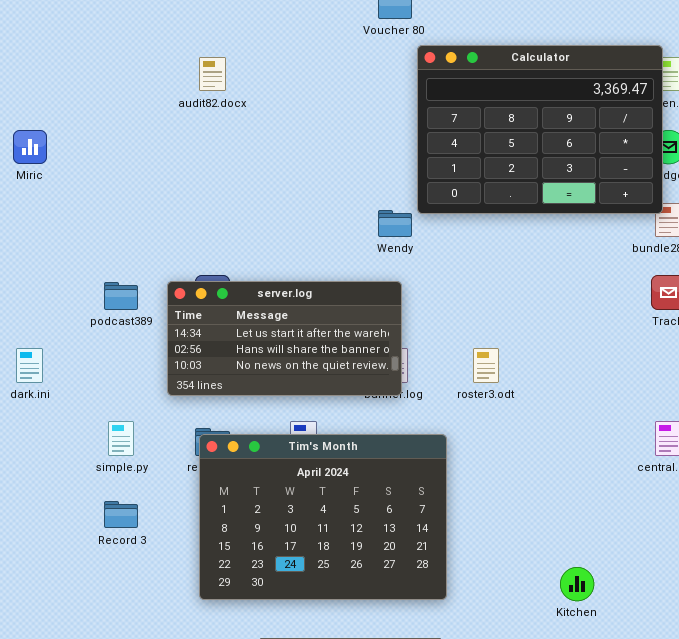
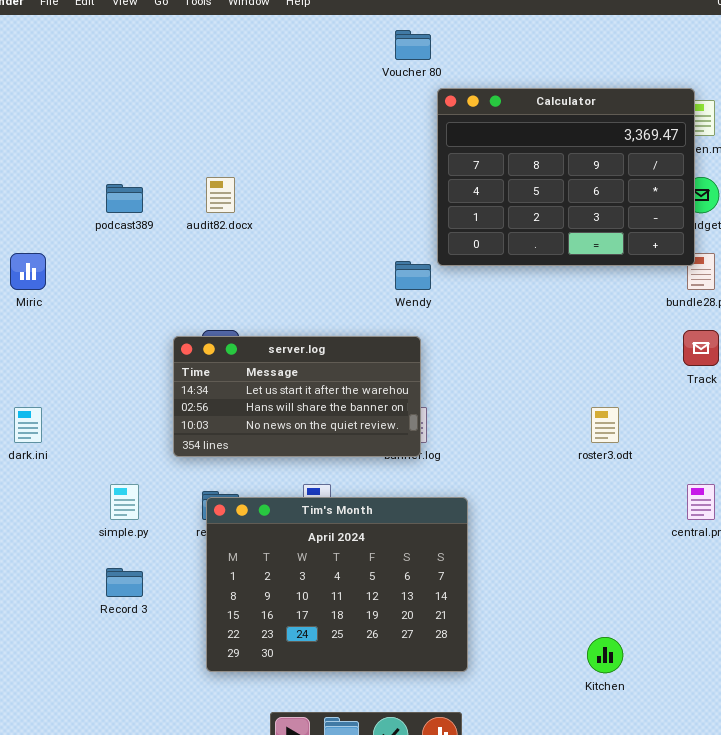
audit82.docx: [199,57,226,91] -> [206,177,235,213], moved
Miric: [13,130,47,164] -> [10,253,46,290], moved
podcast389: [104,282,138,310] -> [106,184,143,213], moved
roster3.odt: [473,348,499,383] -> [591,407,619,443], moved

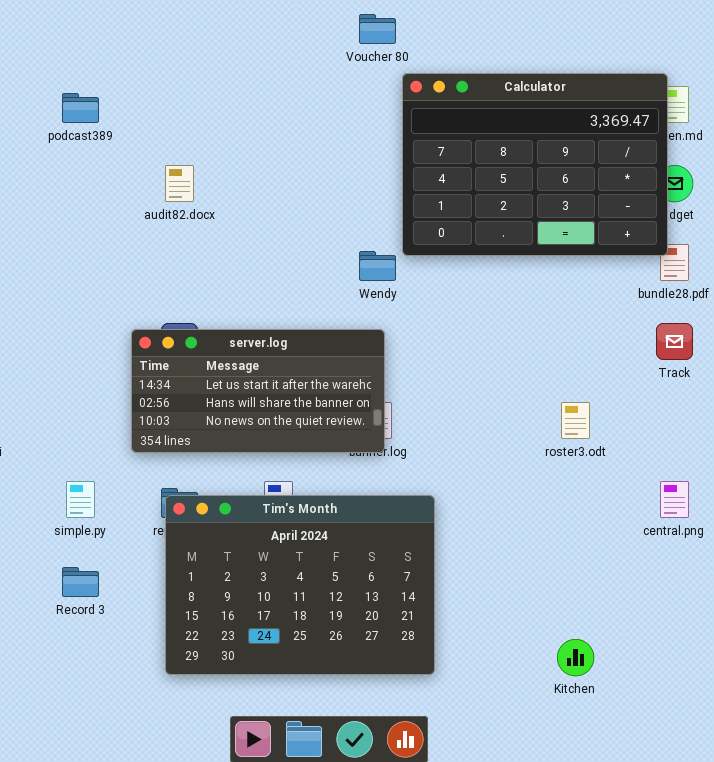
podcast389: [106,184,143,213] -> [62,93,99,123], moved

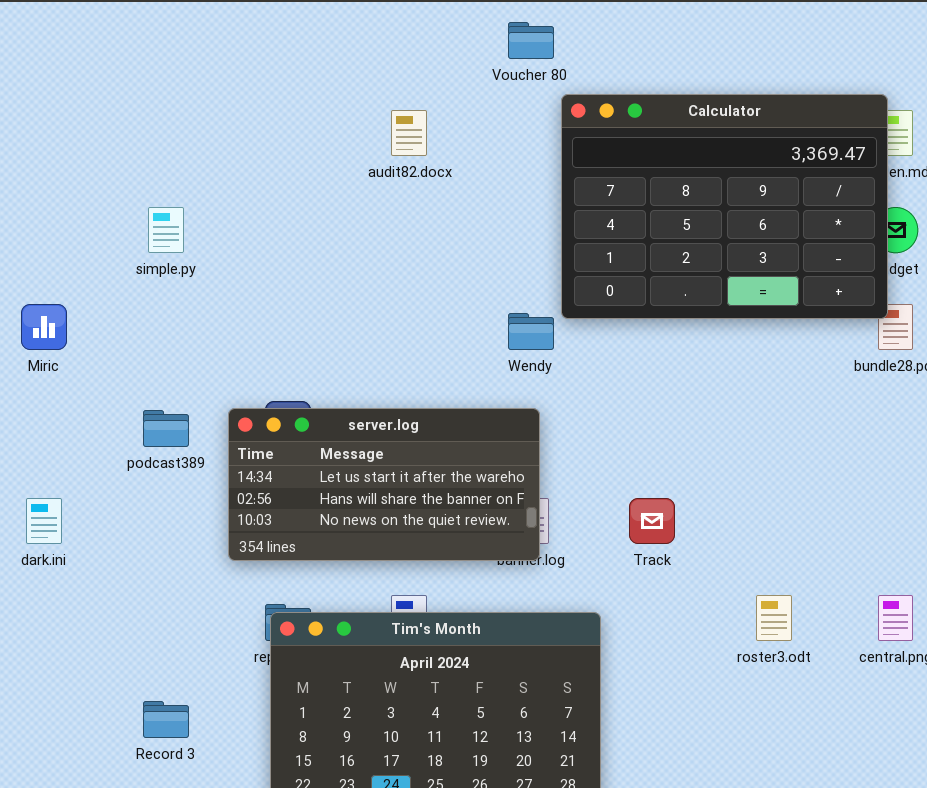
podcast389: [62,93,99,123] -> [143,410,189,447], moved
audit82.docx: [165,165,194,202] -> [391,110,427,156], moved
Track: [656,323,693,360] -> [629,498,675,544], moved
roster3.odt: [561,402,590,439] -> [756,595,792,641], moved
simple.py: [66,481,95,518] -> [148,207,184,253], moved

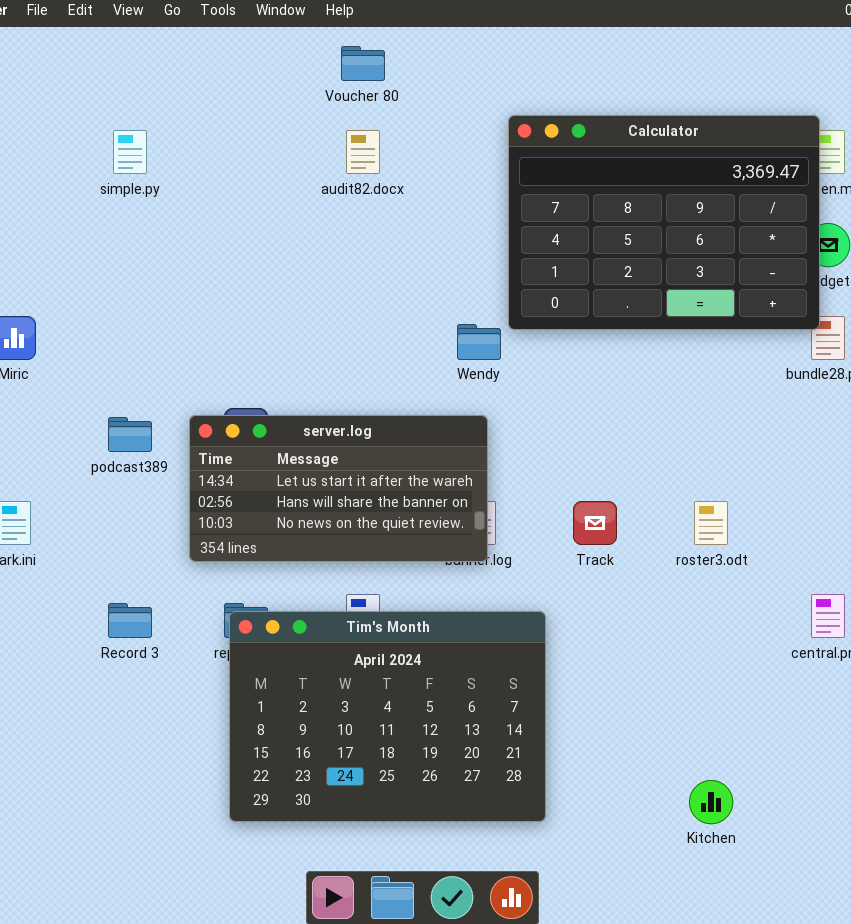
Voucher 80: [508,22,554,59] -> [341,46,385,81], moved
simple.py: [148,207,184,253] -> [113,130,147,174], moved
roster3.odt: [756,595,792,641] -> [694,501,728,545], moved
Record 3: [143,701,189,738] -> [108,603,152,638], moved

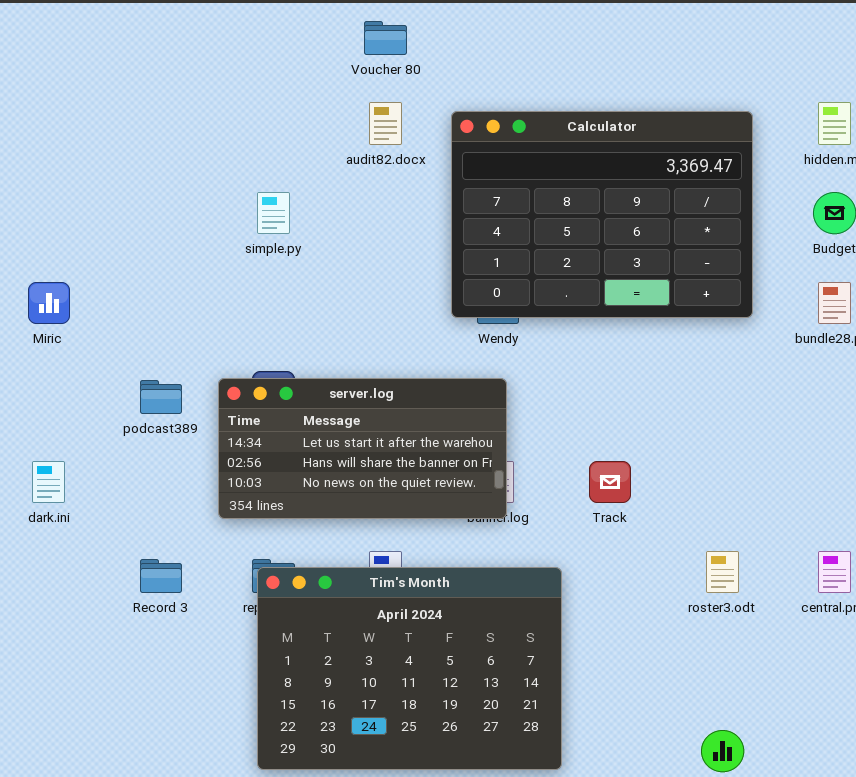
Calculator: [508,115,820,330] -> [451,111,753,318], moved
simple.py: [113,130,147,174] -> [257,192,290,234], moved
roster3.odt: [694,501,728,545] -> [706,551,739,593], moved

